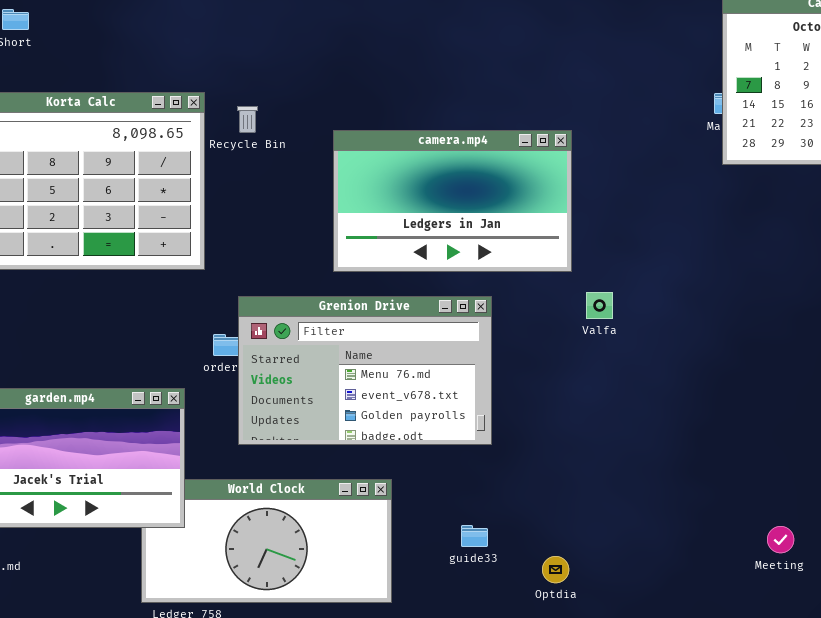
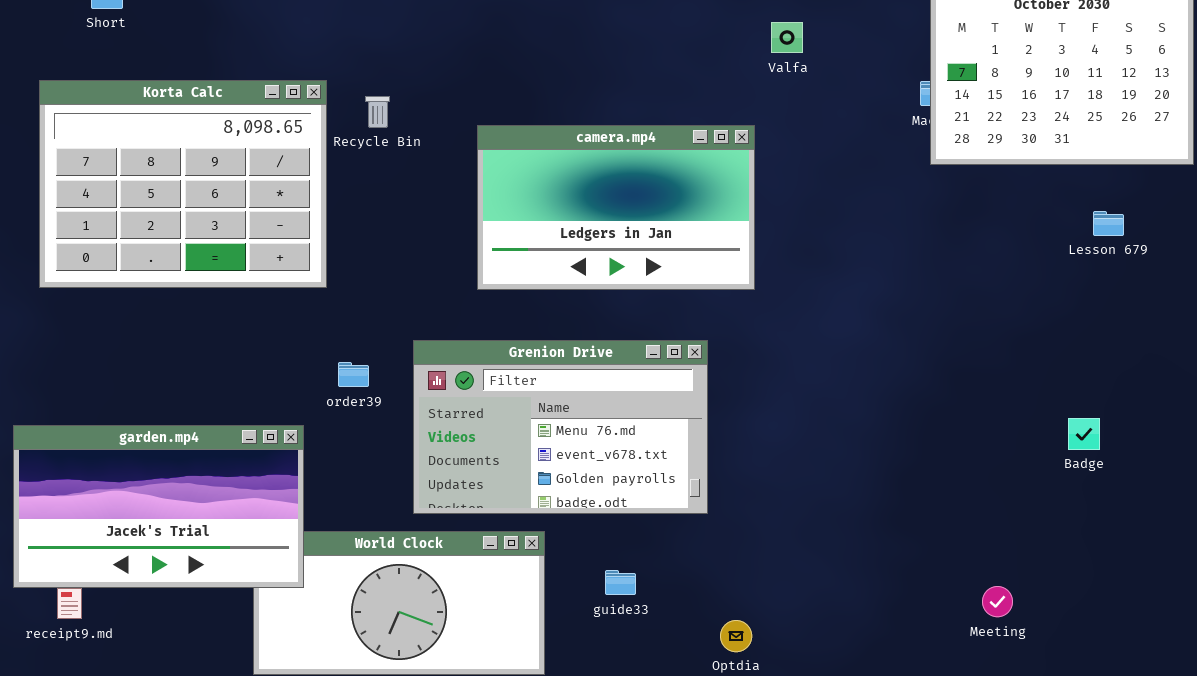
Valfa: [586,292,613,319] -> [771,22,803,53], moved
Grenion Drive: [238,296,492,445] -> [413,340,708,514], moved
guide33: [461,525,488,547] -> [605,570,636,595], moved

